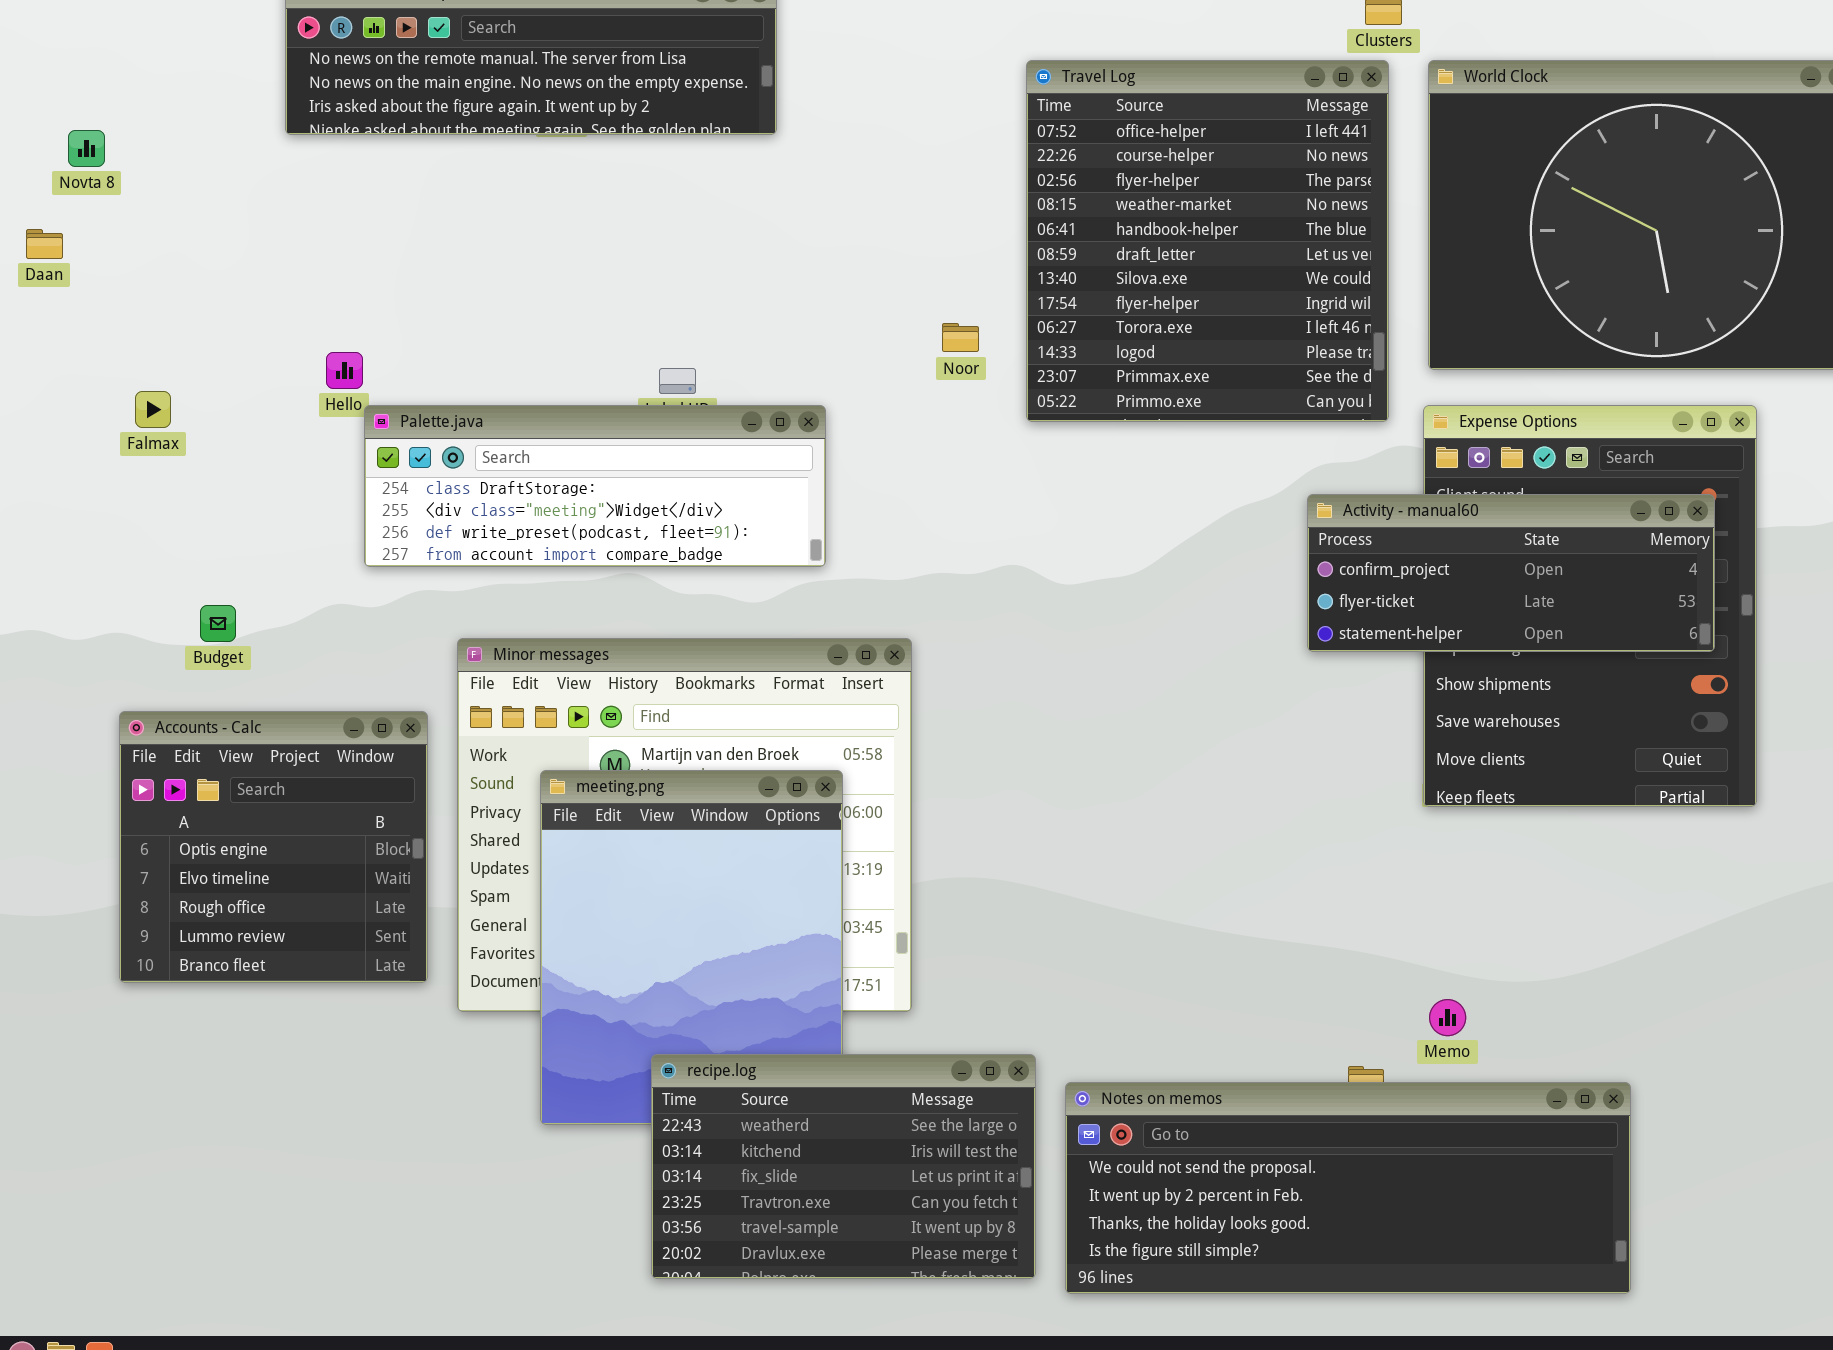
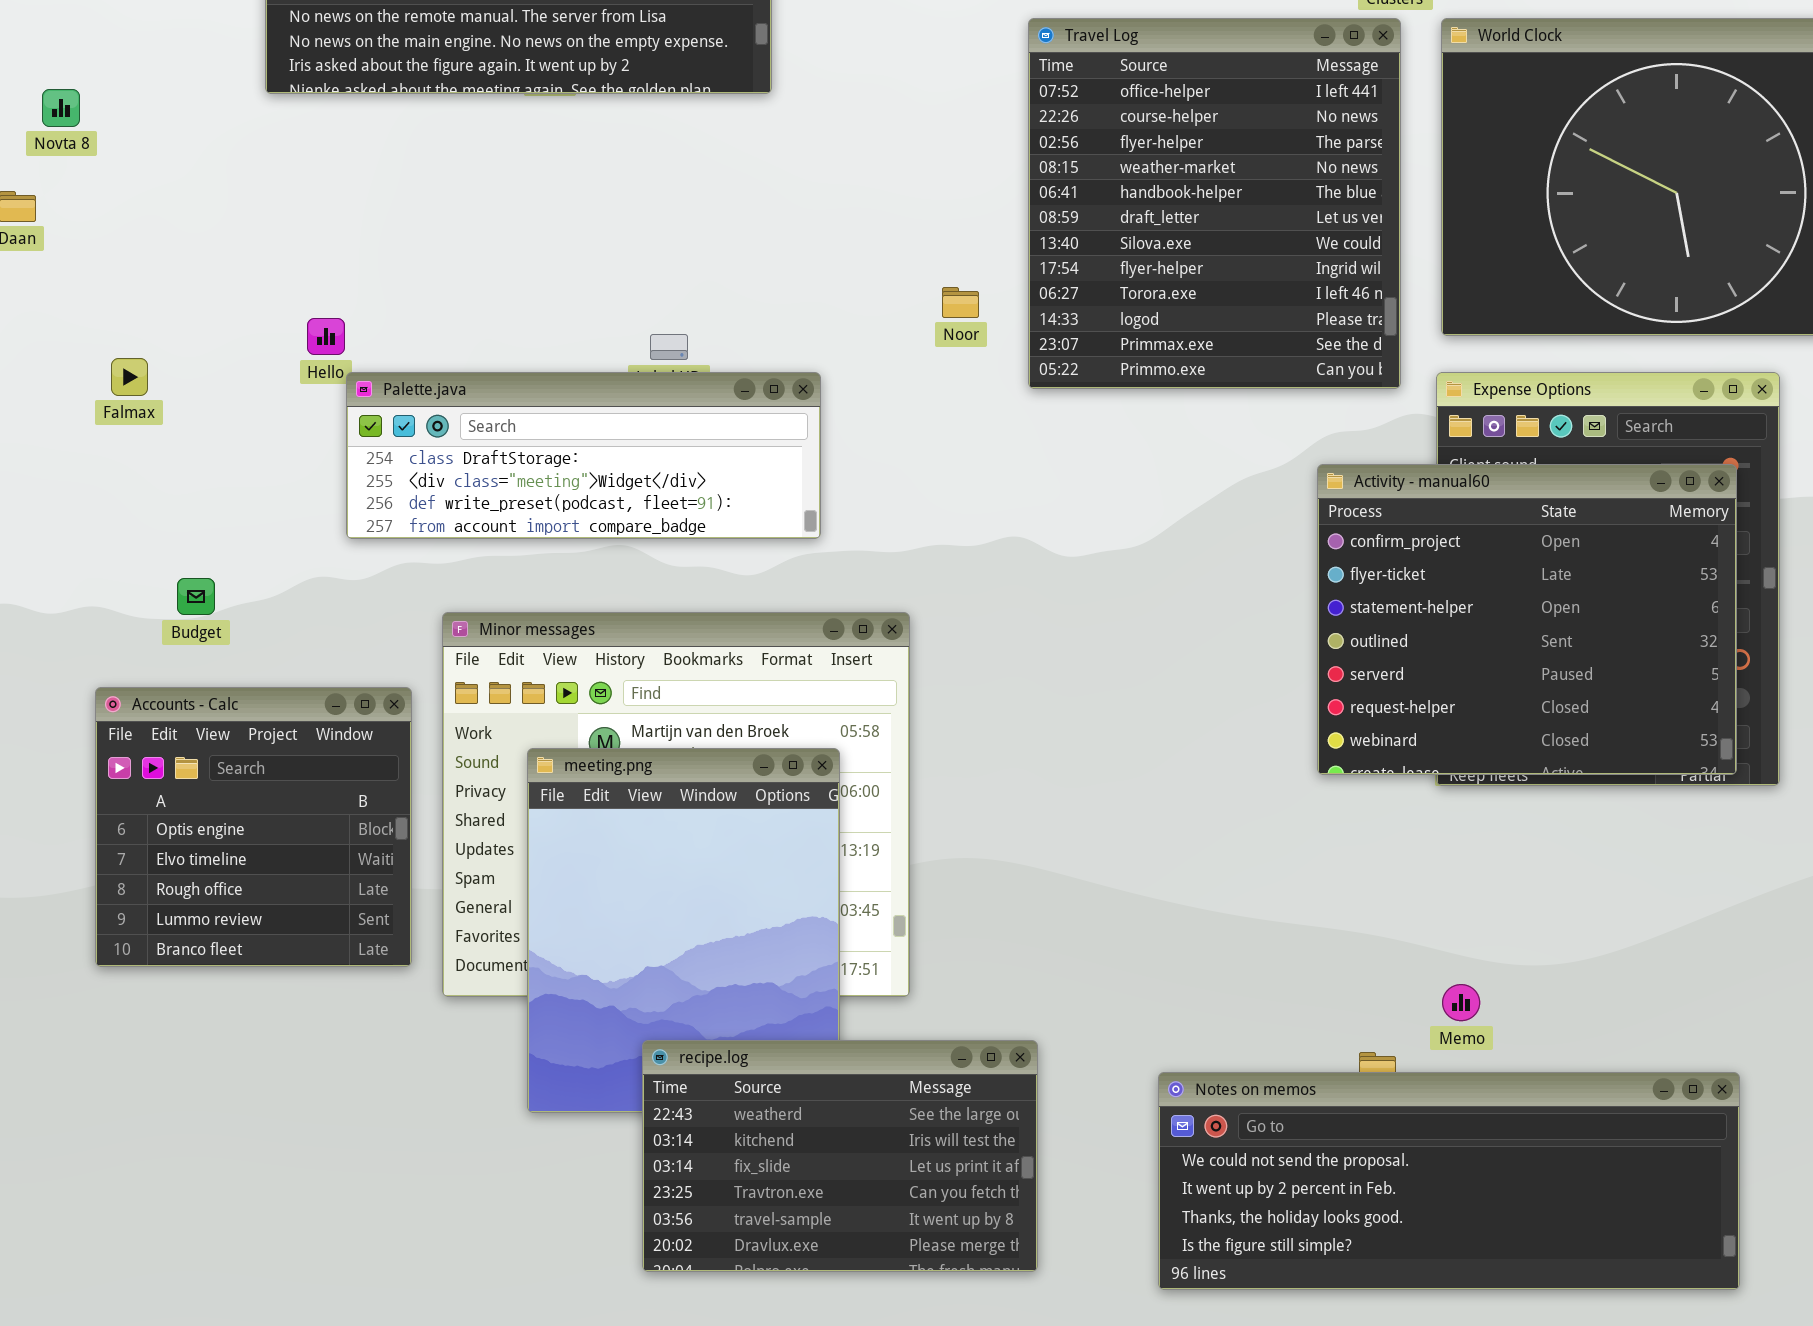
Activity - manual60: [1307,494,1715,652] -> [1317,464,1737,775], resized
Notes on memos: [1065,1082,1631,1294] -> [1158,1072,1740,1290], moved

